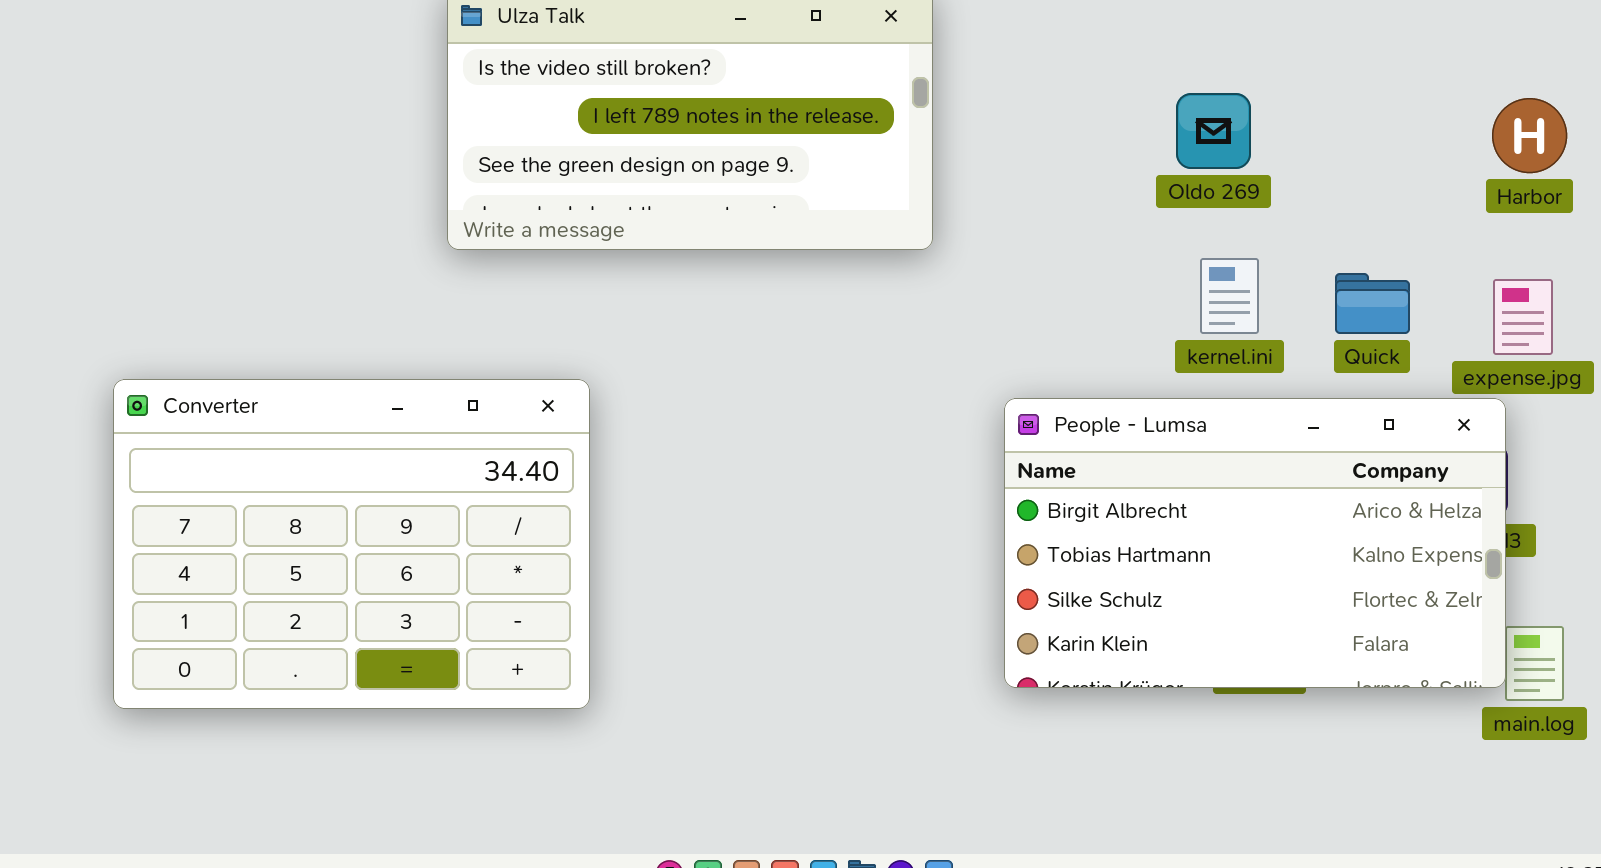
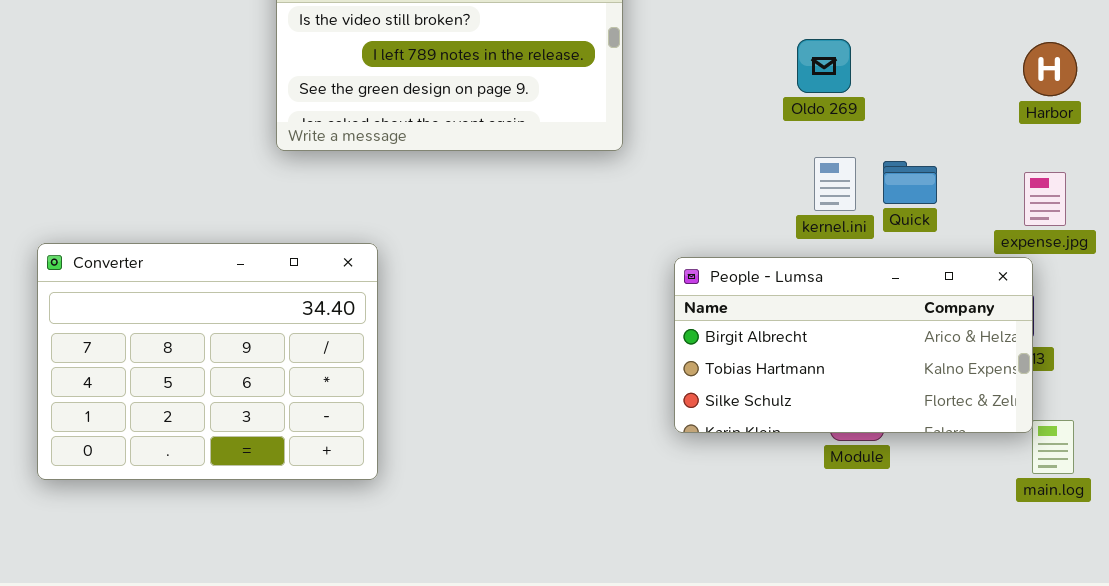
Quick: [1335,273,1410,334] -> [883,161,937,204], moved
People - Lumsa: [1004,398,1506,688] -> [674,257,1033,433], resized

